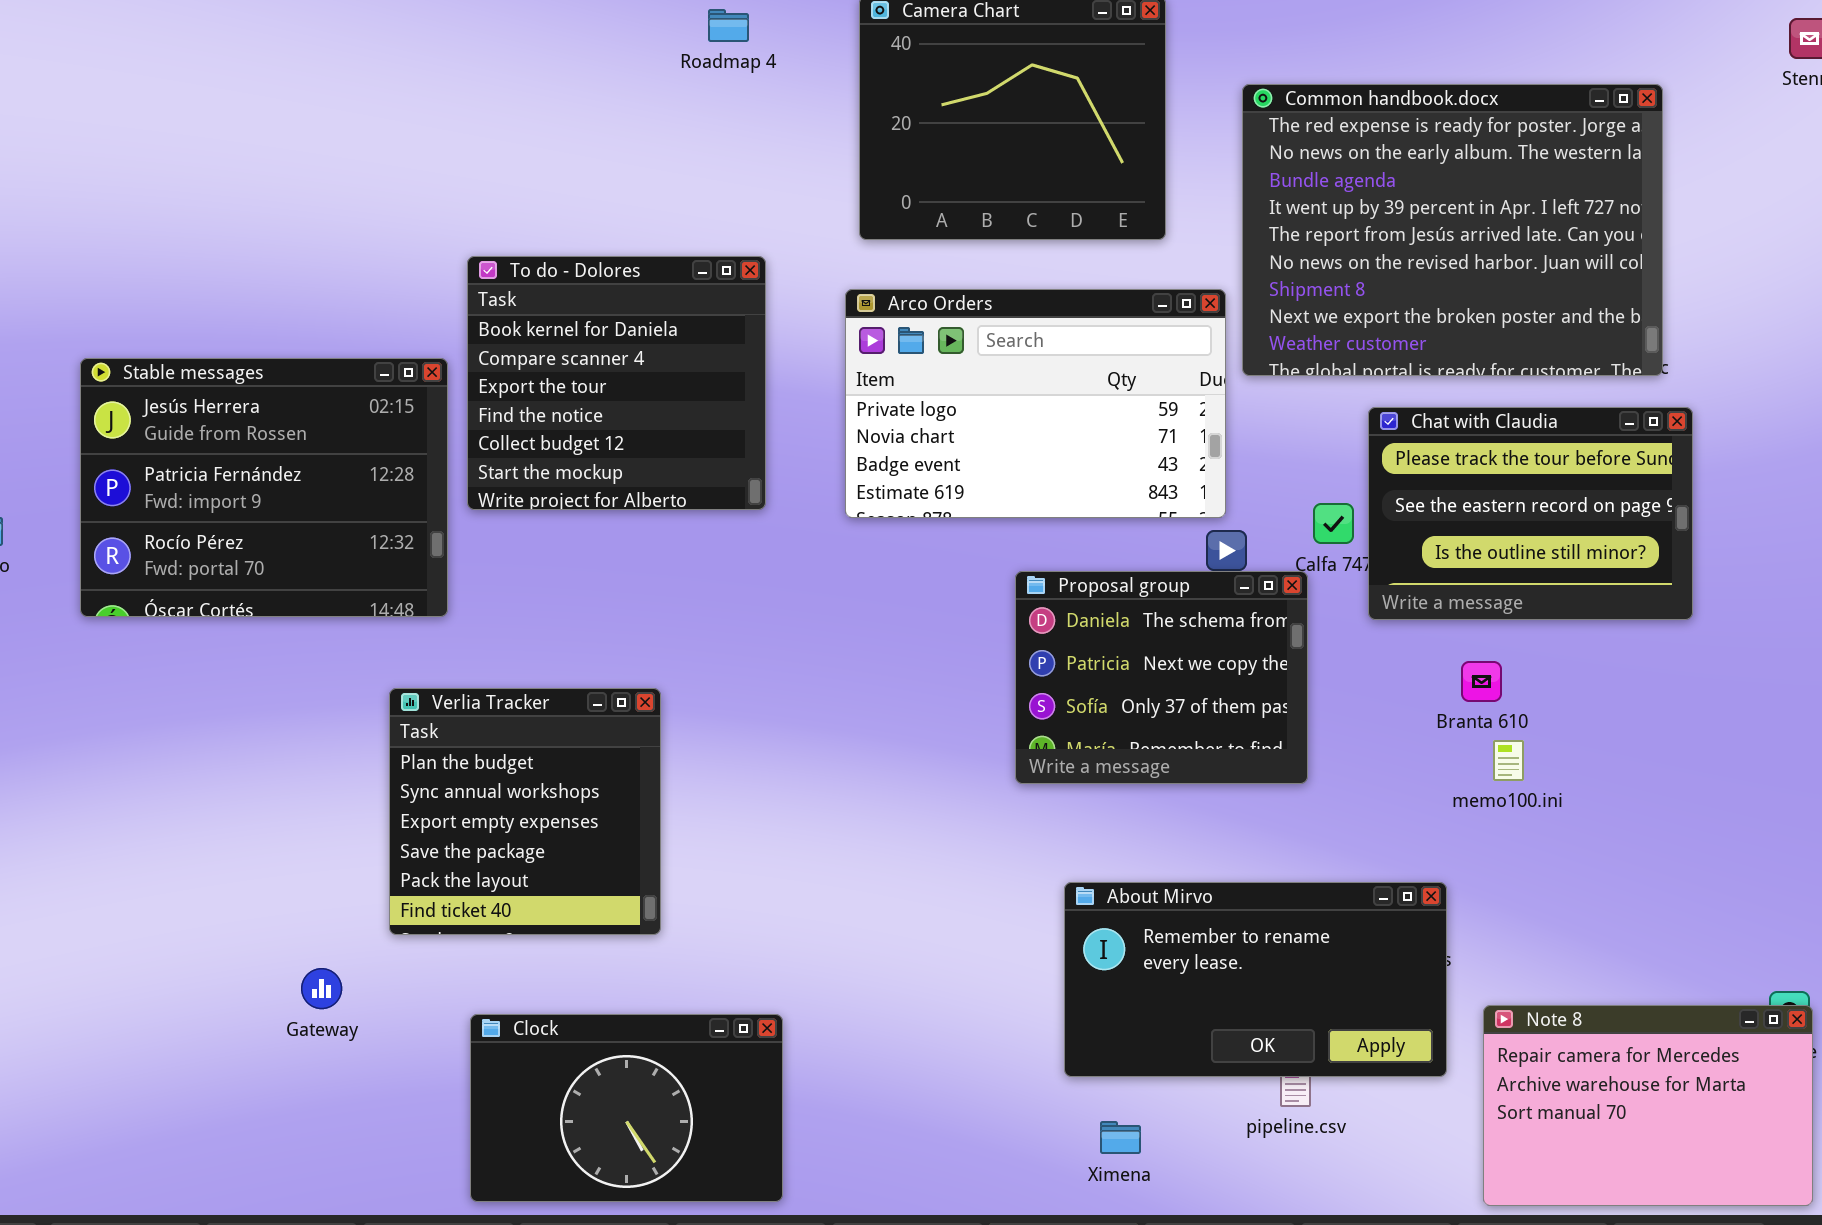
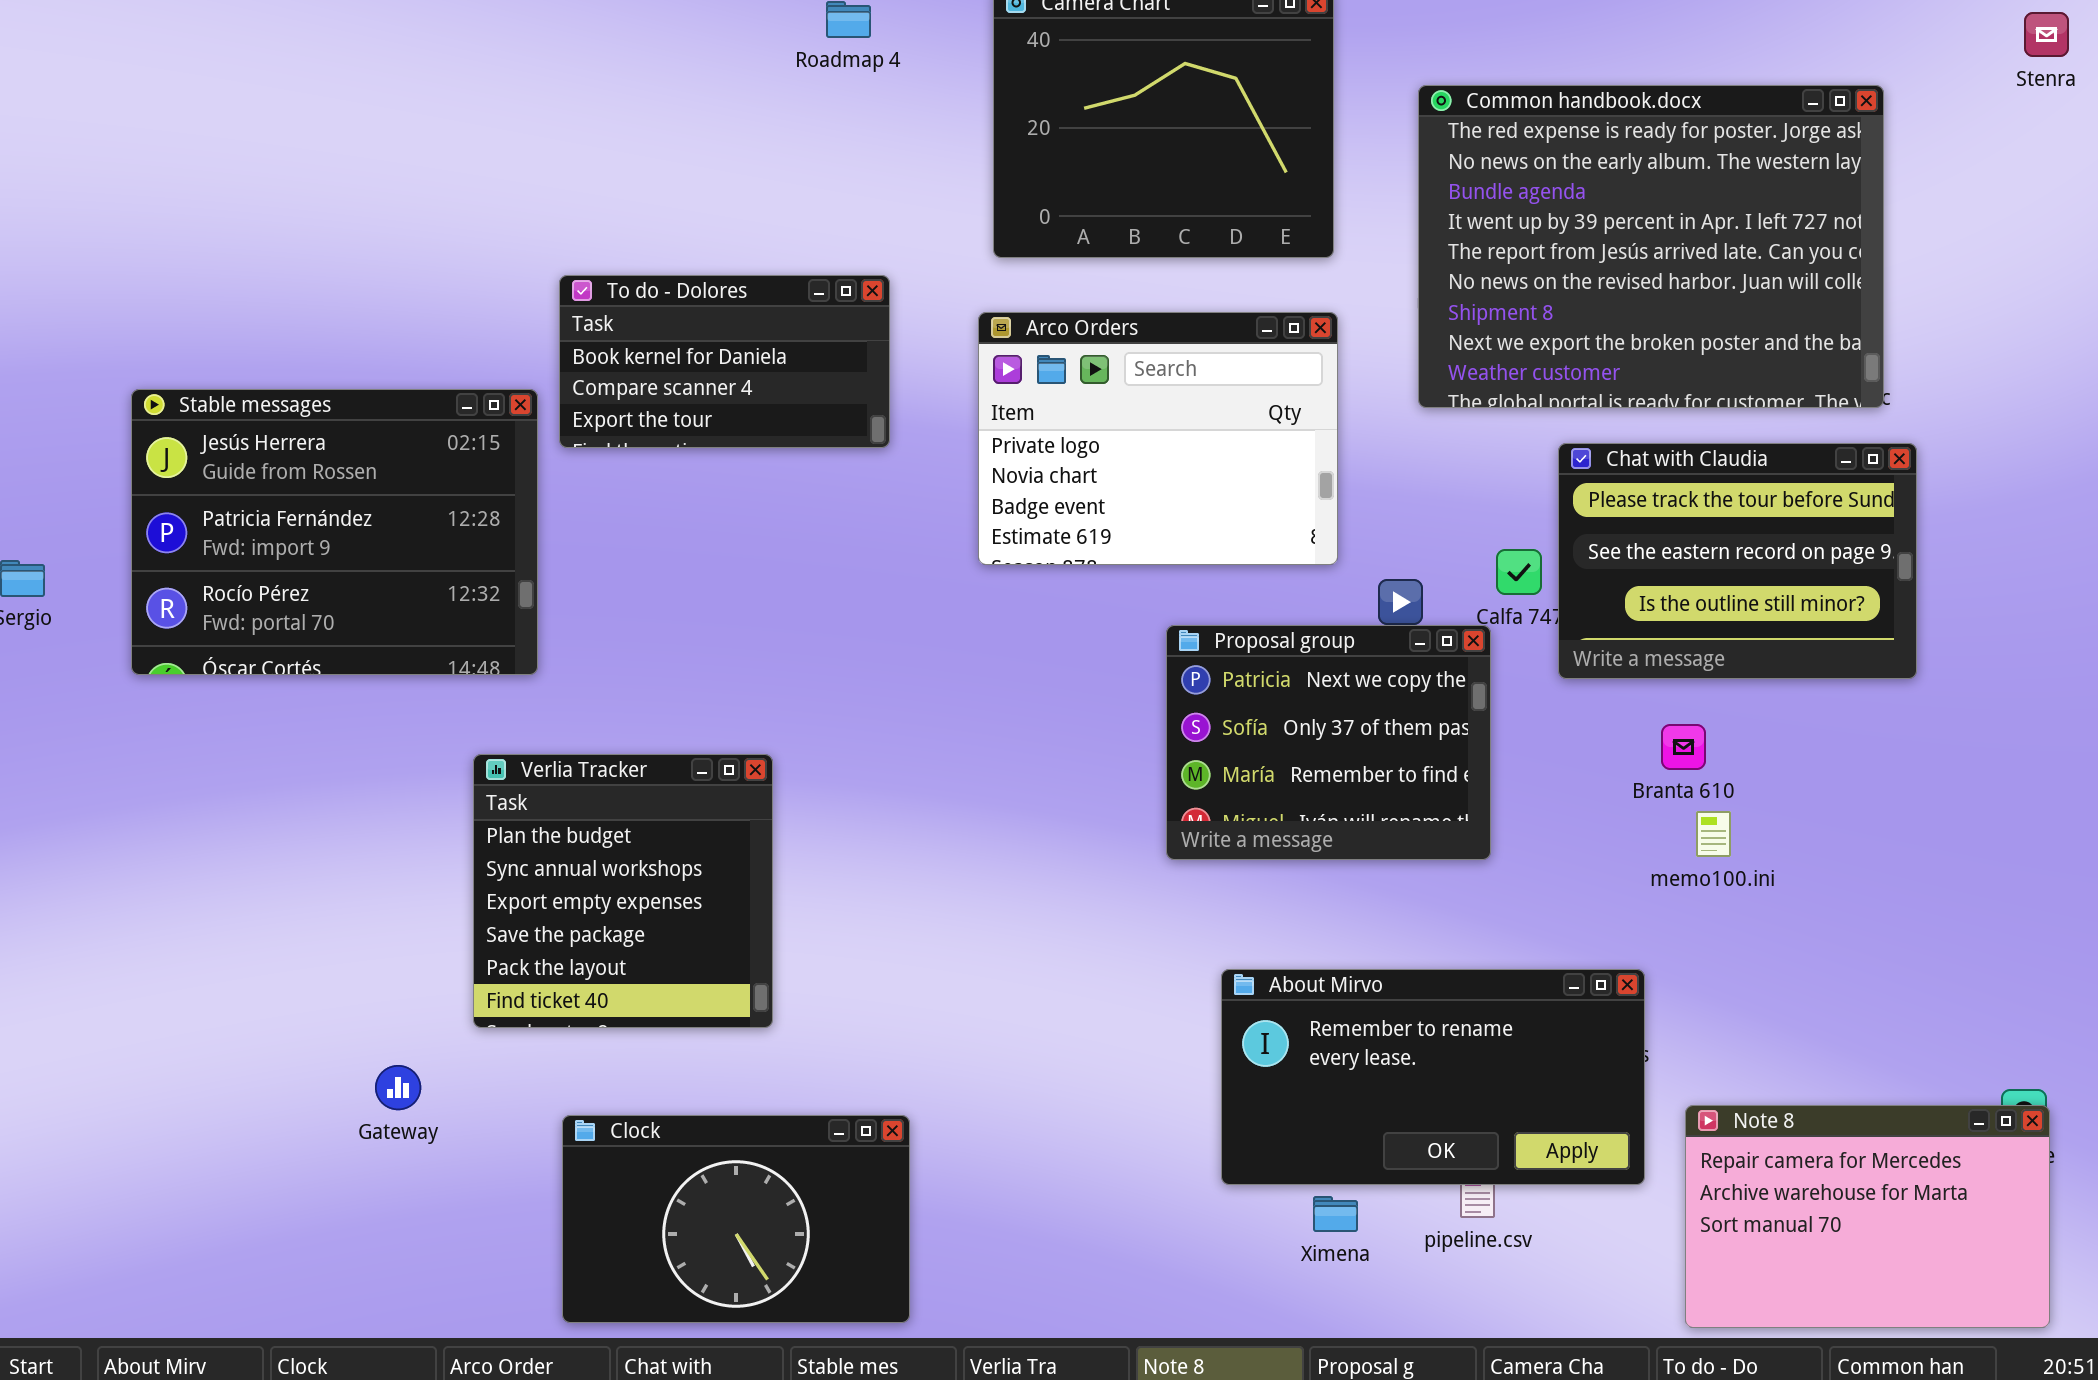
To do - Dolores: [467,256,766,510] -> [559,275,890,448], resized
Arco Orders: [845,289,1226,518] -> [978,312,1338,565], resized
Proposal group: [1015,571,1308,784] -> [1166,625,1491,860], scrolled down 1 row
Ximena: [1100,1121,1141,1154] -> [1313,1196,1358,1232], moved

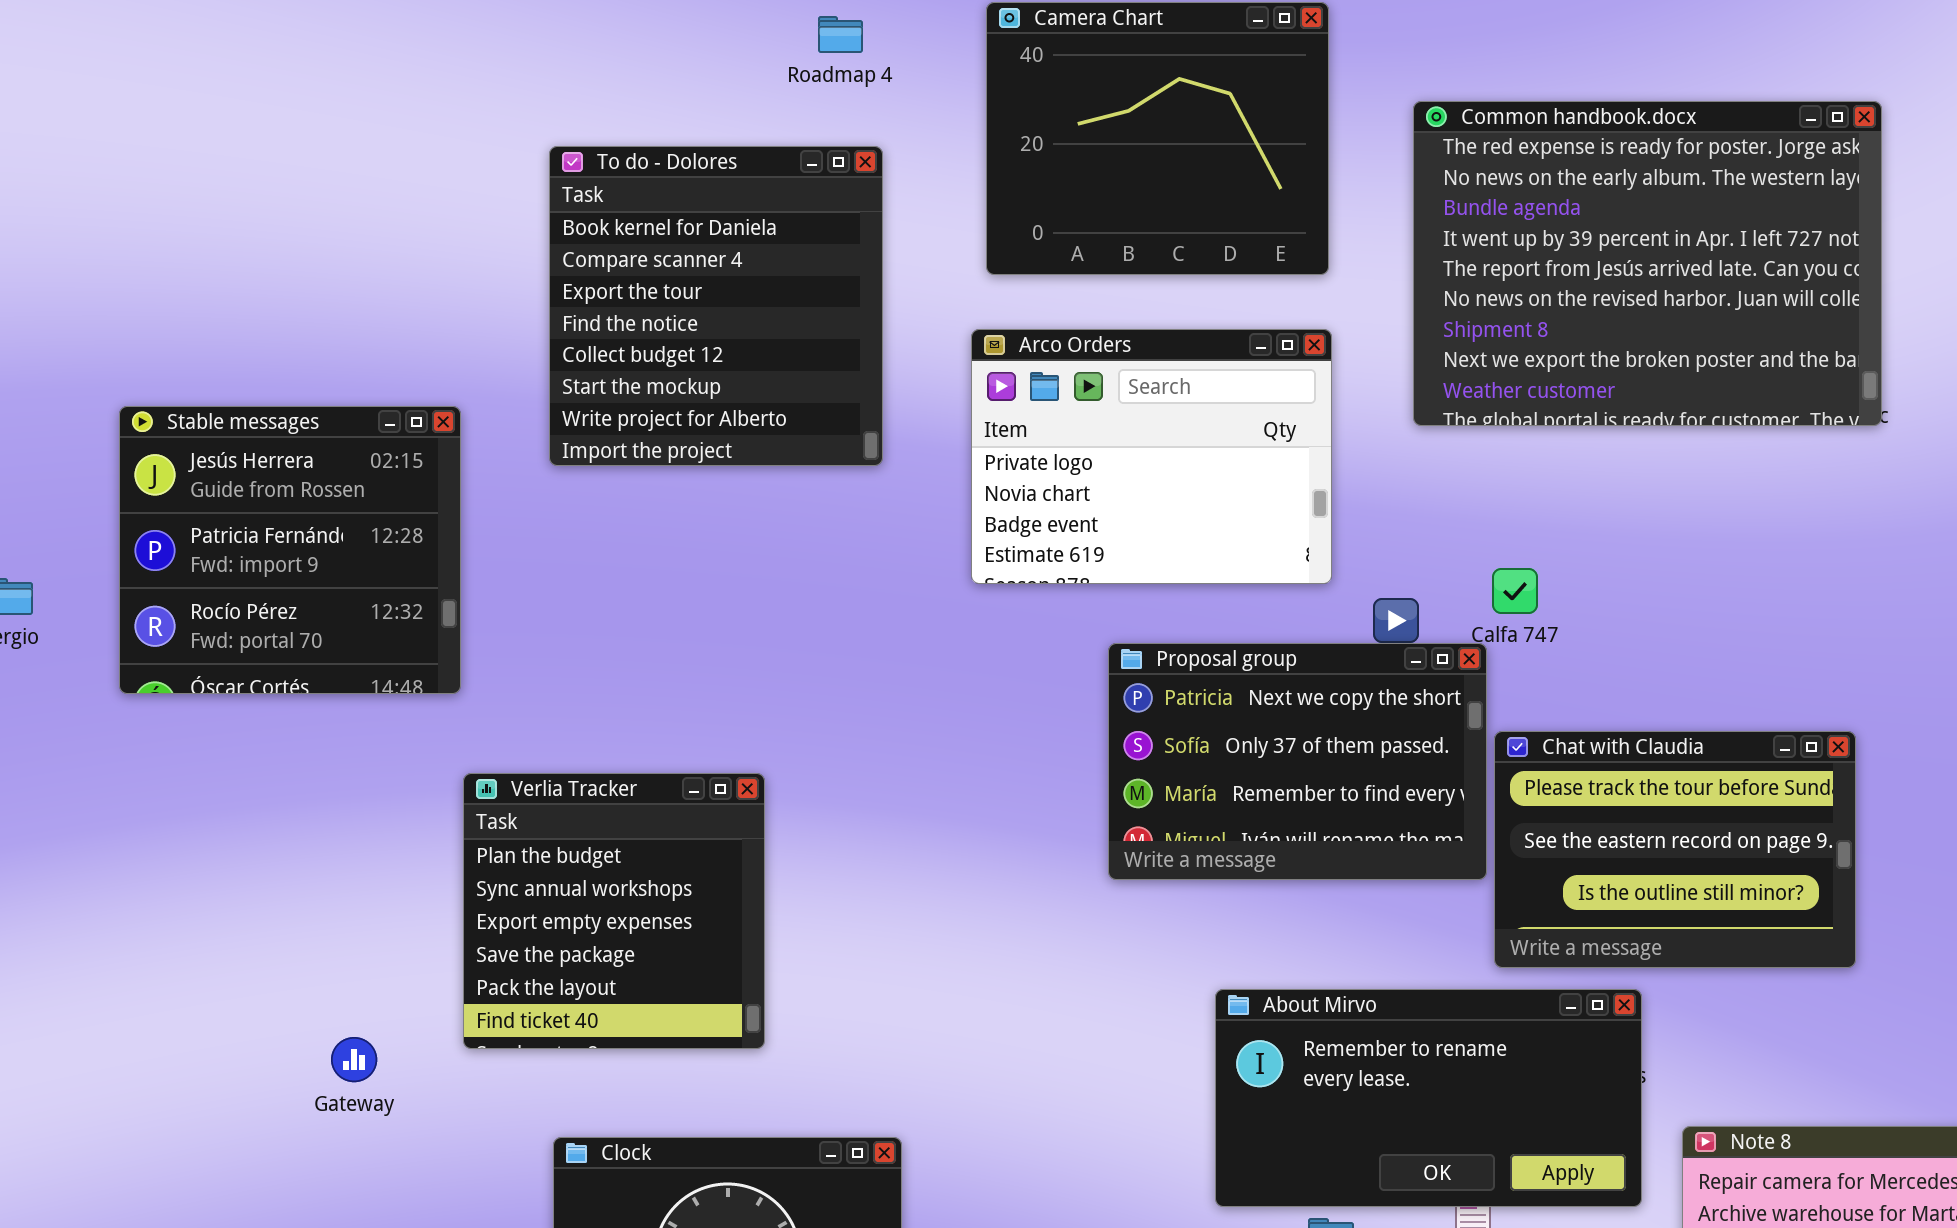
To do - Dolores: [559,275,890,448] -> [549,146,883,466], resized
Stable messages: [131,389,538,675] -> [119,406,461,694], resized
Chat with Claudia: [1558,443,1917,679] -> [1494,731,1856,968], moved
Proposal group: [1166,625,1491,860] -> [1108,643,1487,880], resized
Gateway: [375,1065,421,1110] -> [331,1037,377,1082], moved

